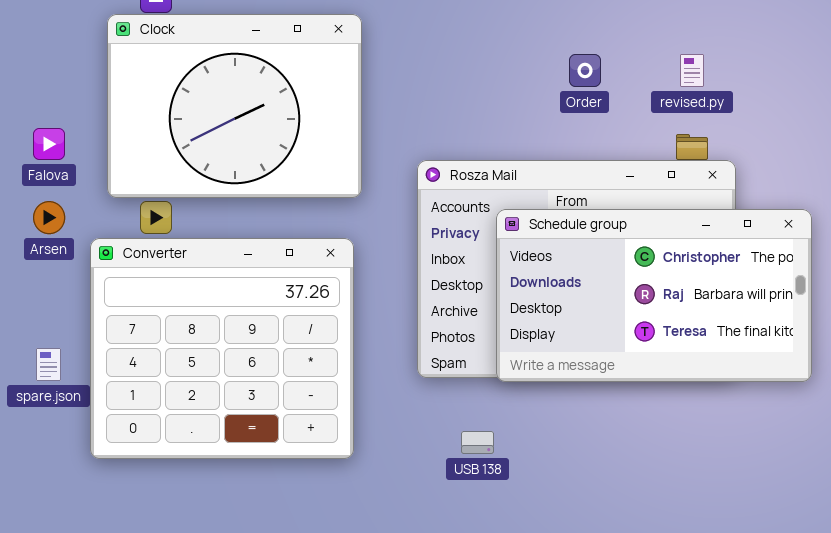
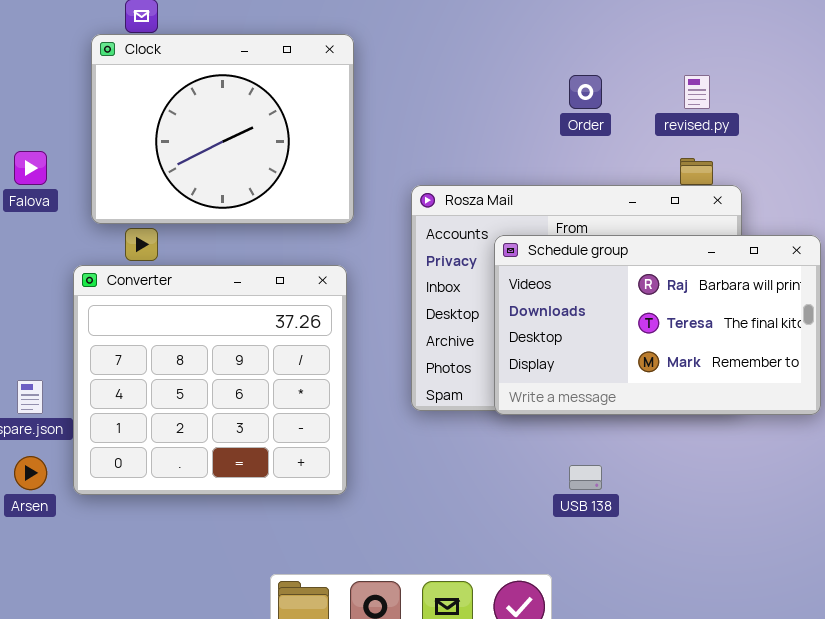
Arsen: [33,201,65,234] -> [14,456,47,490], moved
Schedule group: [496,209,812,382] -> [494,235,821,415], scrolled down 1 row
USB 138: [461,431,494,454] -> [569,465,602,490], moved

